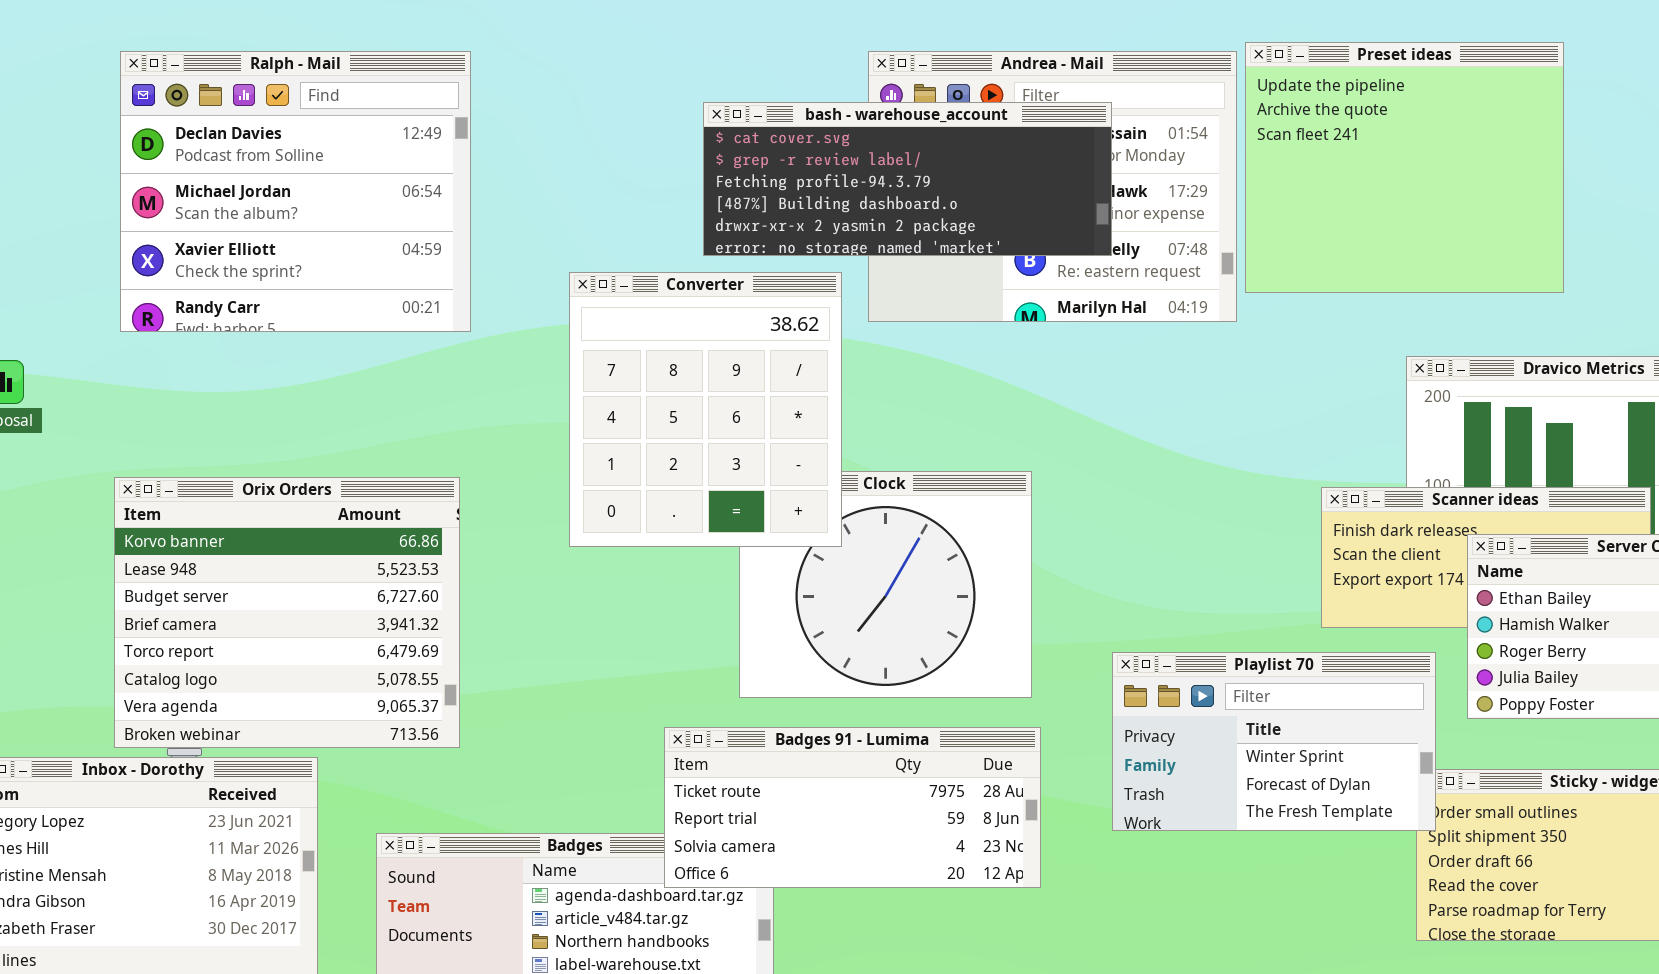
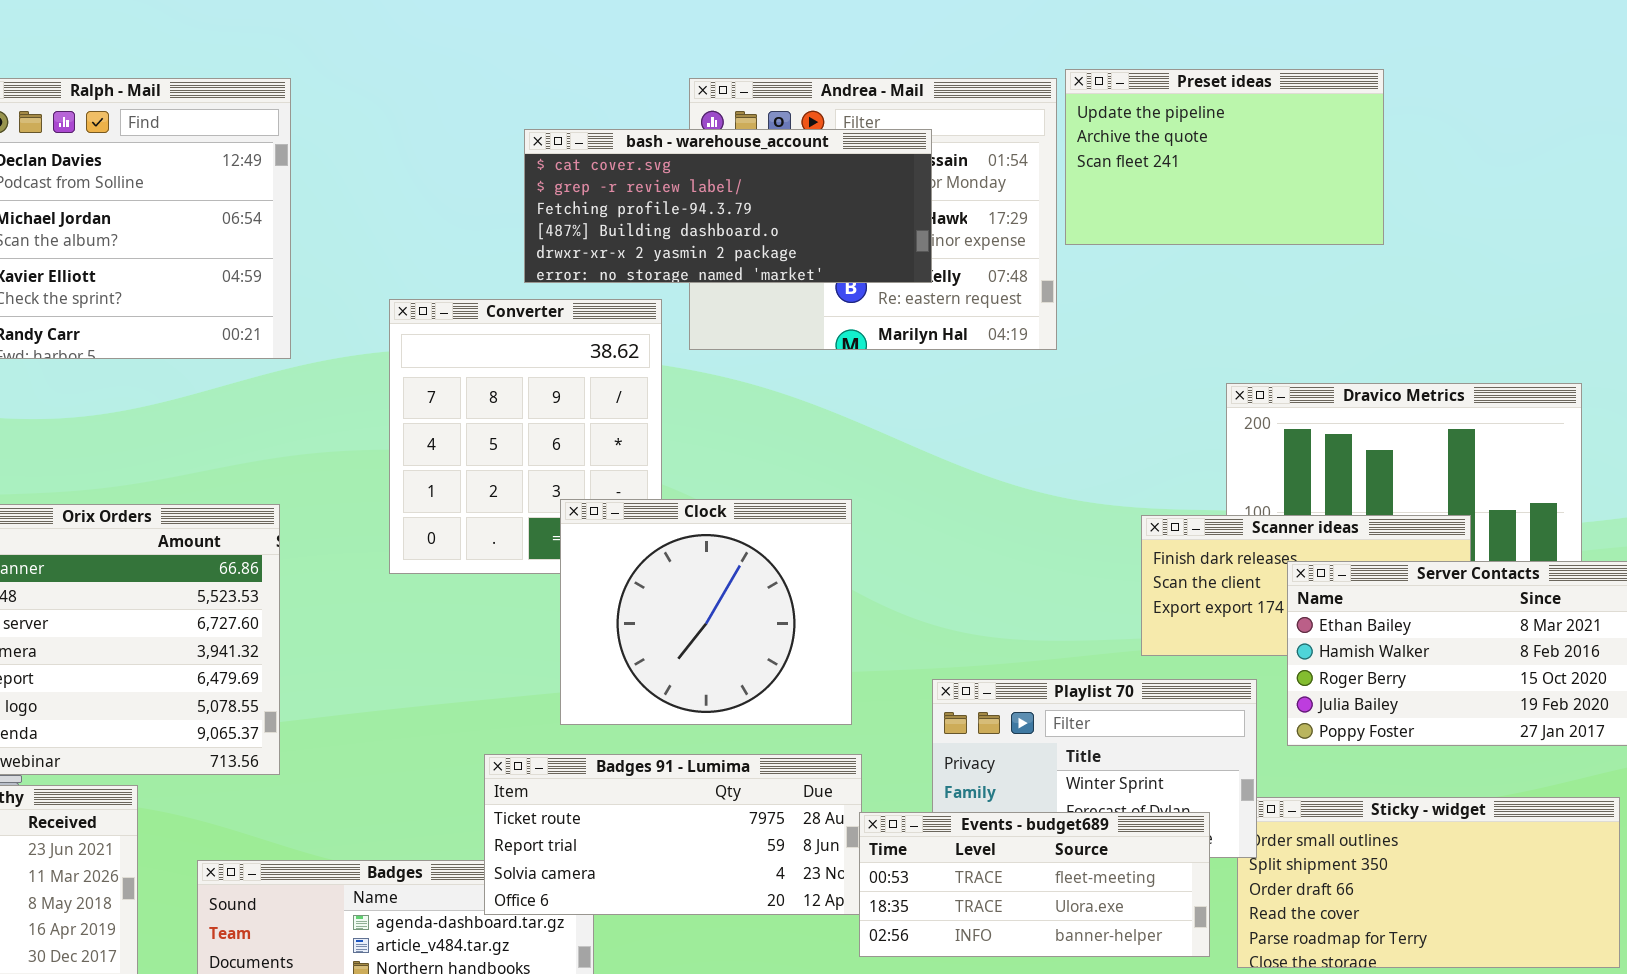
Preset ideas: [1245,42,1564,293] -> [1065,69,1384,245], resized
Clock: [739,471,1032,698] -> [560,499,852,725], raised
Events - budget689: none -> [859,812,1210,957], opened

